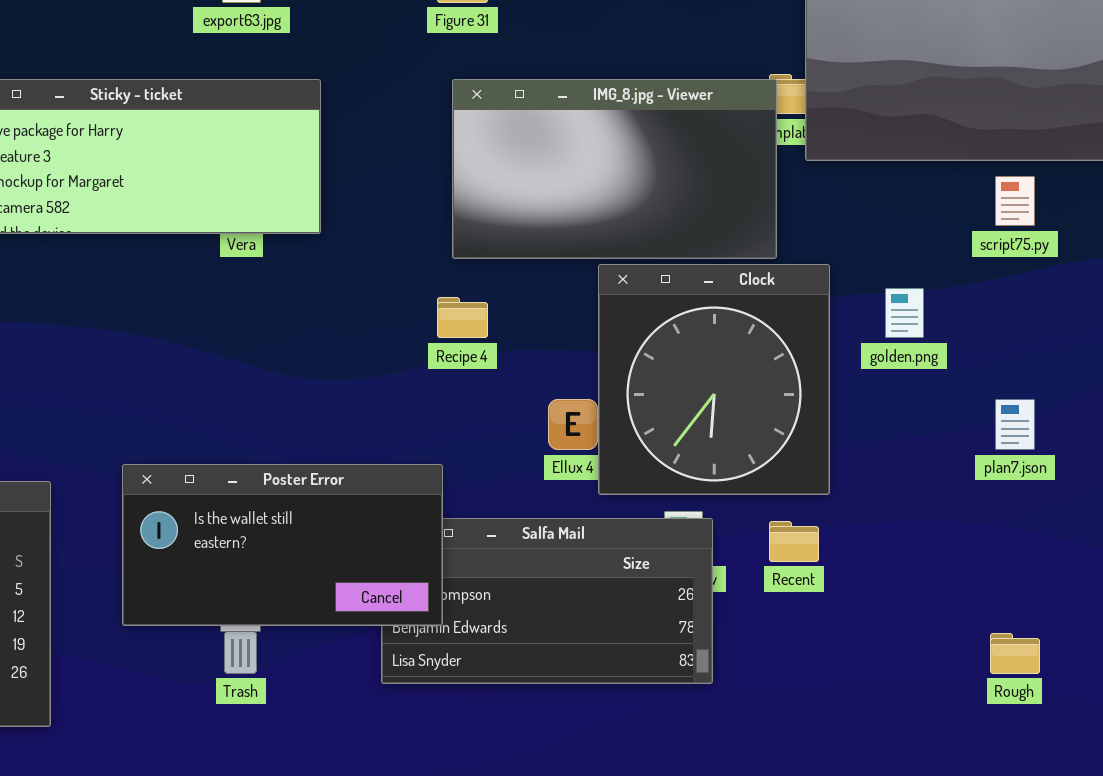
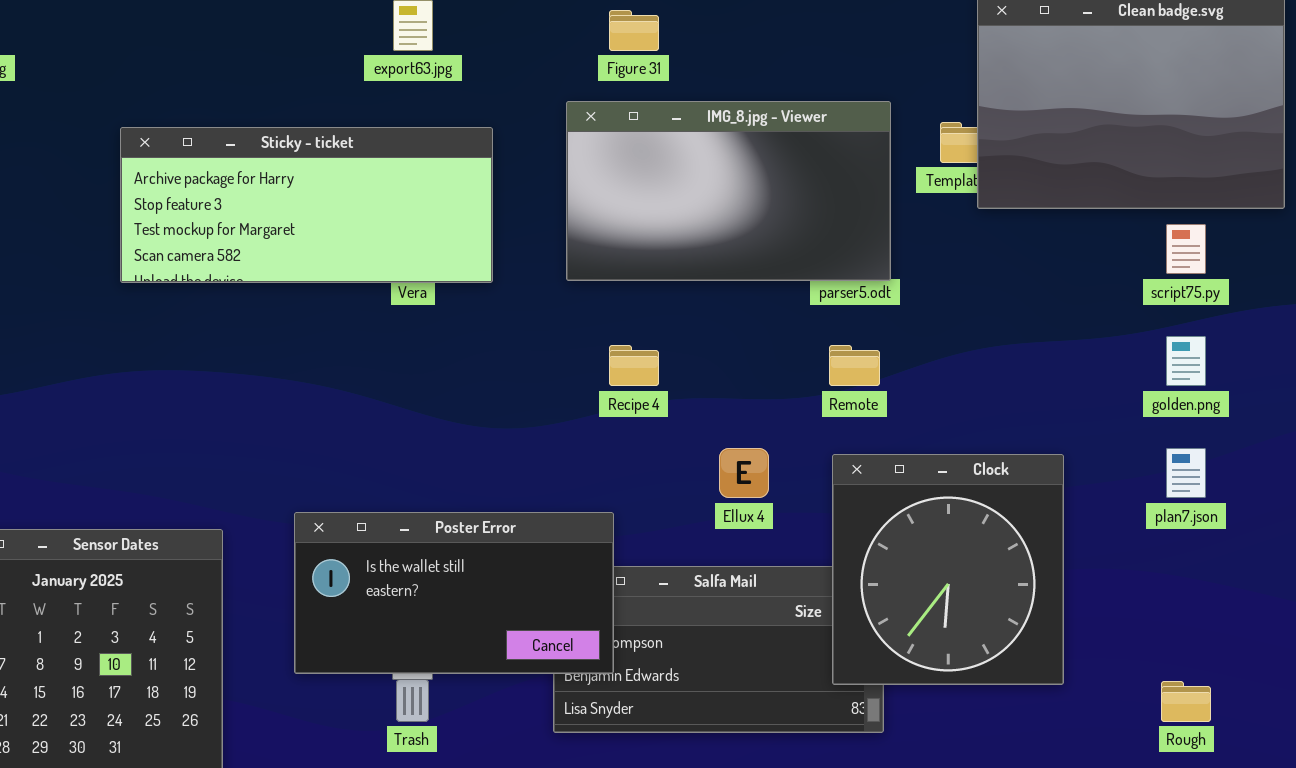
IMG_8.jpg - Viewer: [452,79,777,259] -> [566,101,891,281], moved
Clock: [598,264,830,495] -> [832,454,1064,685], moved
golden.png: [885,288,924,338] -> [1166,336,1206,386], moved

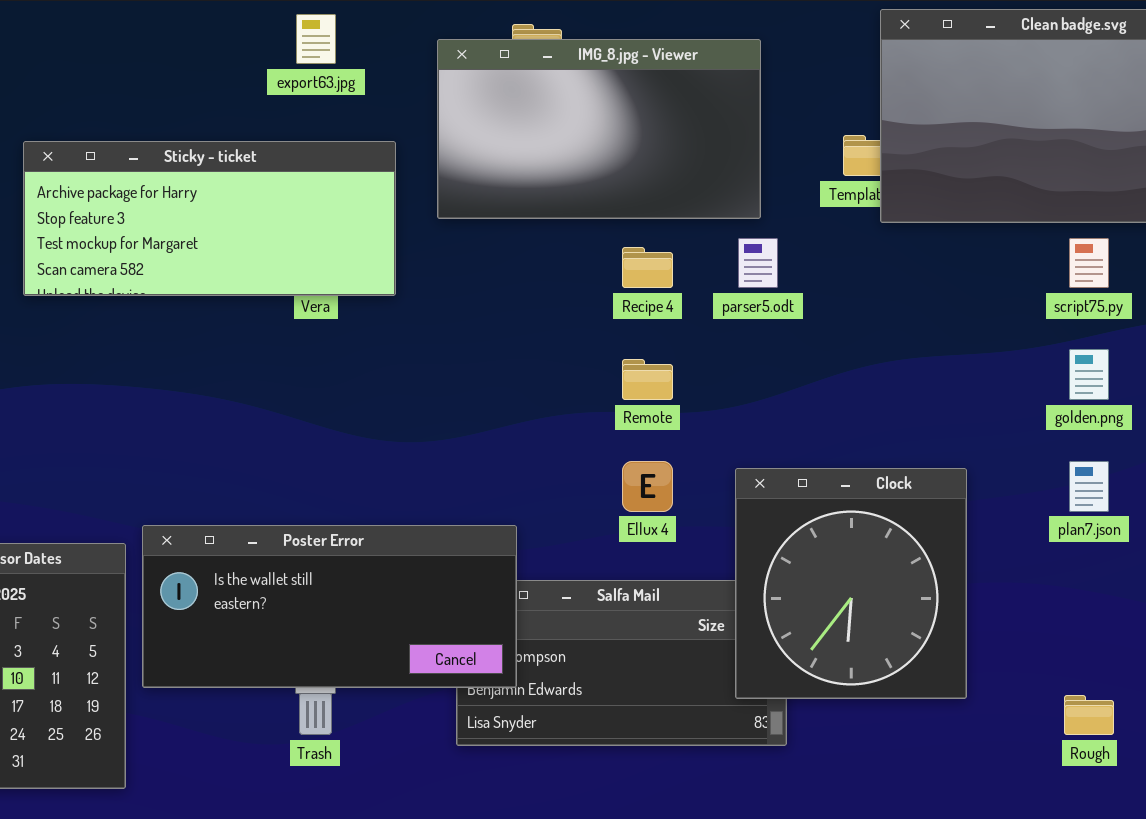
IMG_8.jpg - Viewer: [566,101,891,281] -> [437,39,761,219], moved
Recipe 4: [609,345,659,386] -> [622,247,673,288], moved
Remote: [829,345,880,386] -> [622,359,673,400], moved
Poster Error: [294,512,614,674] -> [142,525,517,688], resized

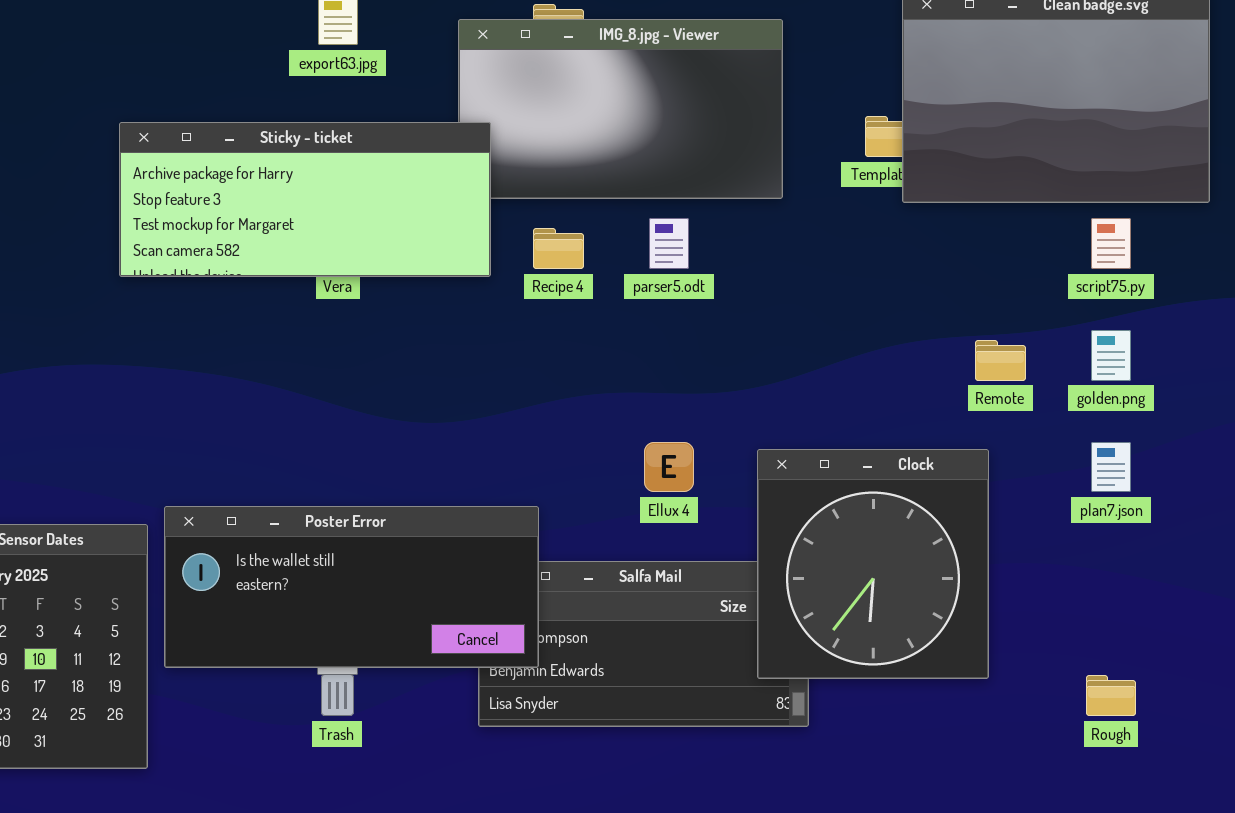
Sticky - ticket: [23,141,396,296] -> [119,122,491,277], moved
parser5.odt: [738,238,778,288] -> [649,218,689,269], moved
Recipe 4: [622,247,673,288] -> [533,228,584,269], moved
Remote: [622,359,673,400] -> [975,340,1026,381], moved

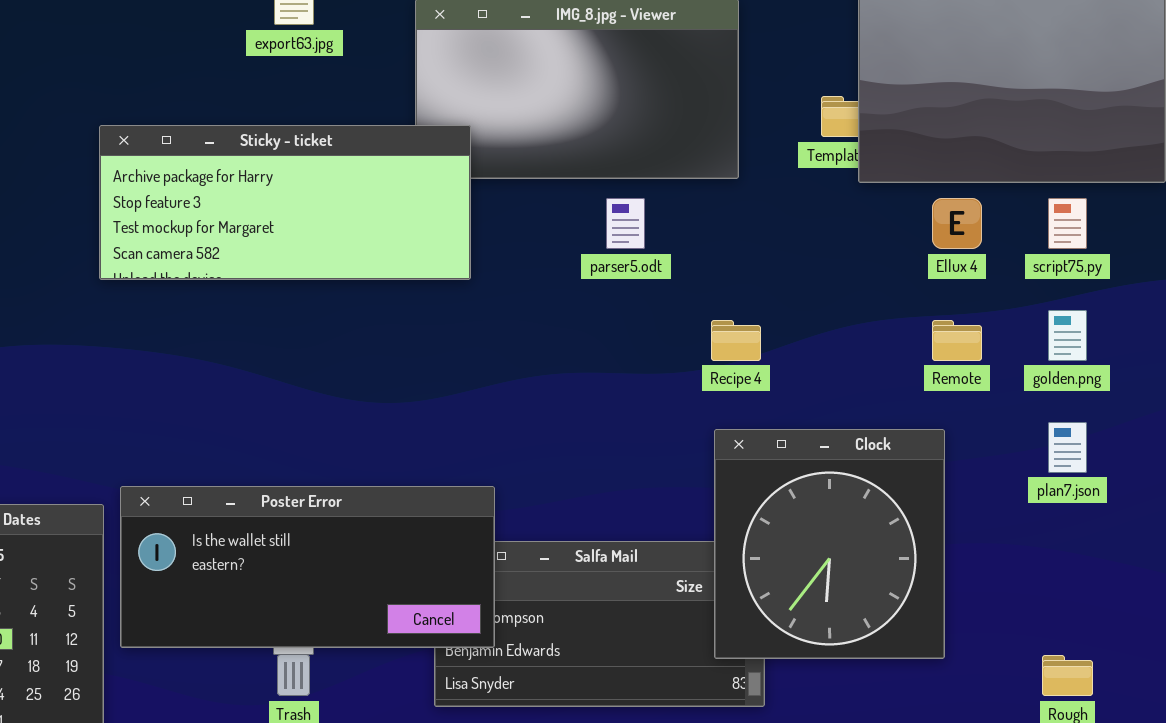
Sticky - ticket: [119,122,491,277] -> [99,125,471,280], moved
Recipe 4: [533,228,584,269] -> [711,320,761,361], moved
Ellux 4: [644,442,694,492] -> [932,198,982,249], moved

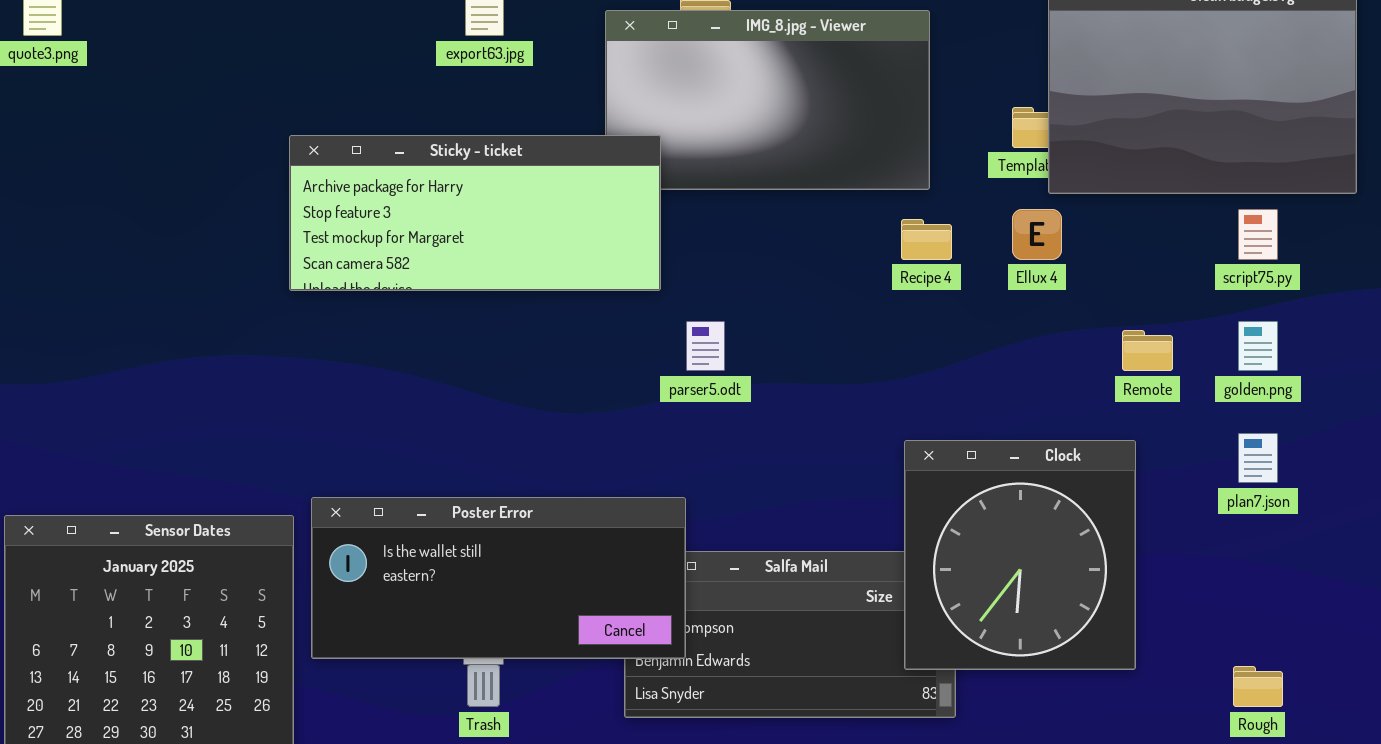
parser5.odt: [606,198,645,249] -> [686,321,725,371], moved
Ellux 4: [932,198,982,249] -> [1012,209,1062,260], moved
Recipe 4: [711,320,761,361] -> [901,219,952,260], moved

